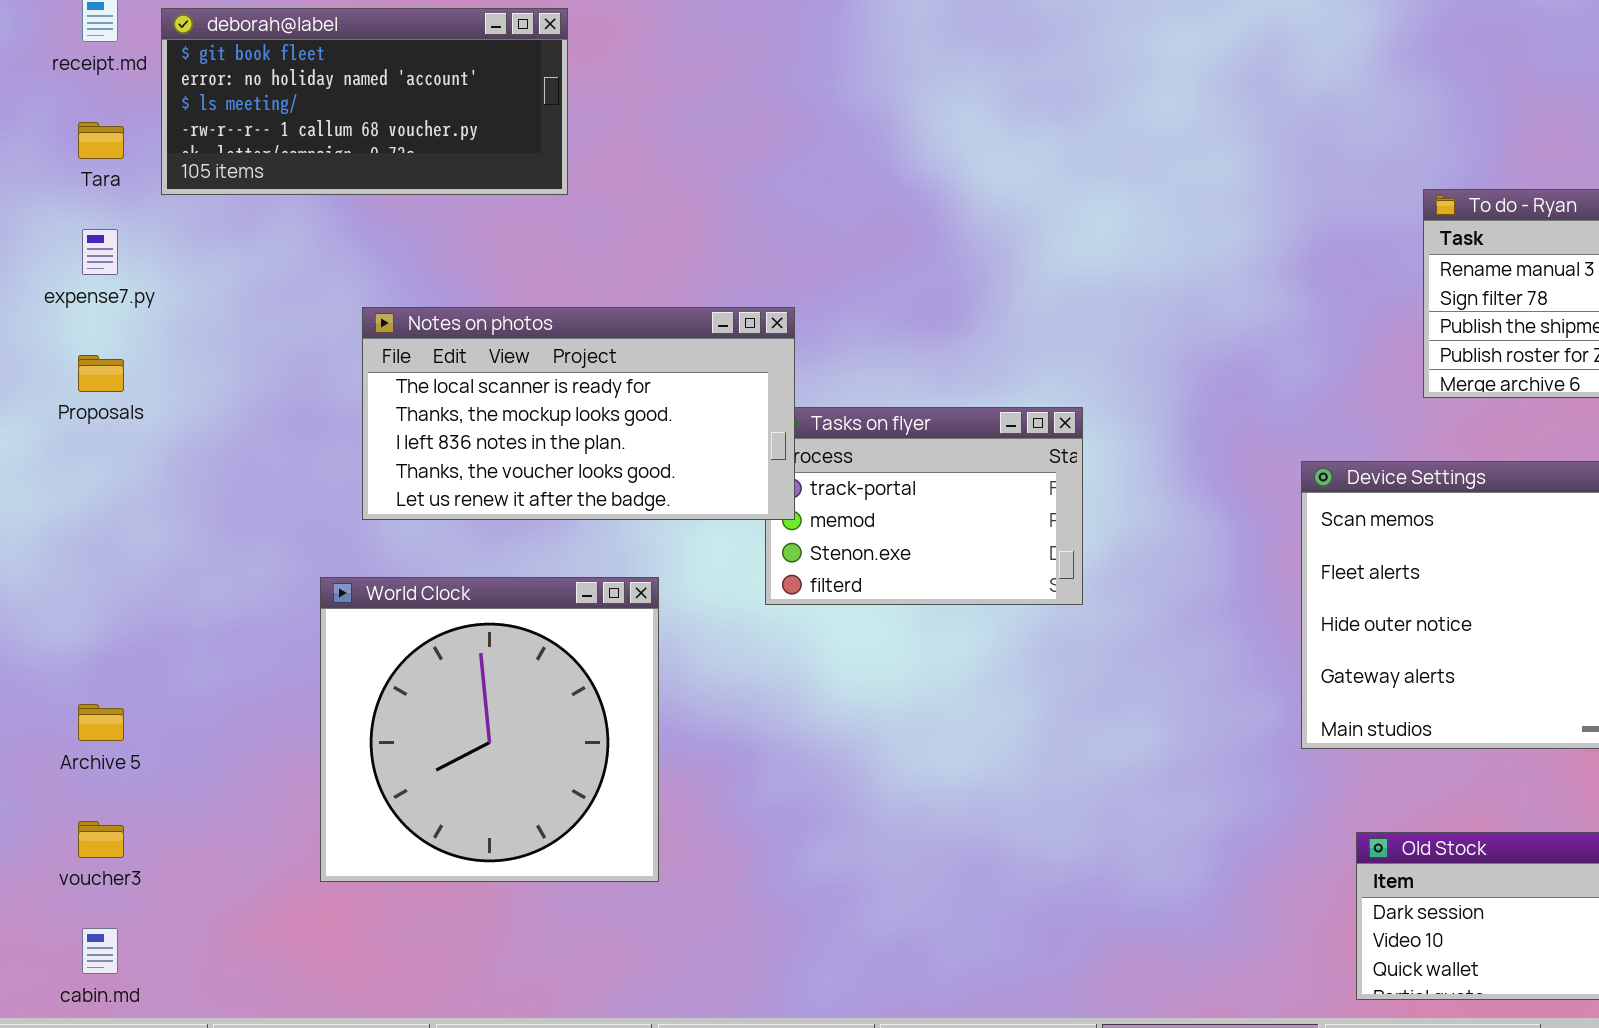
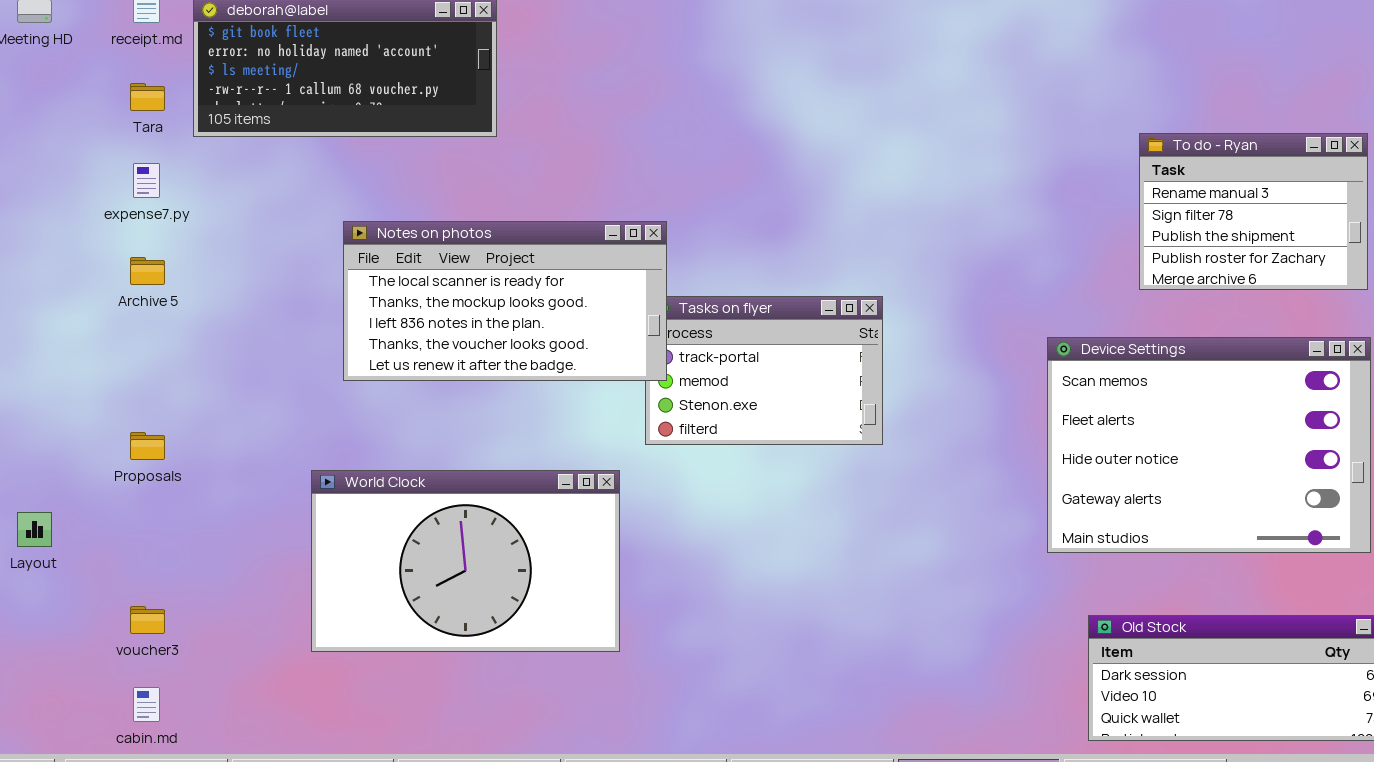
Proposals: [78,355,124,392] -> [130,432,165,460], moved
World Clock: [320,577,659,882] -> [311,470,620,652], resized
Archive 5: [78,704,124,741] -> [130,257,165,285], moved

